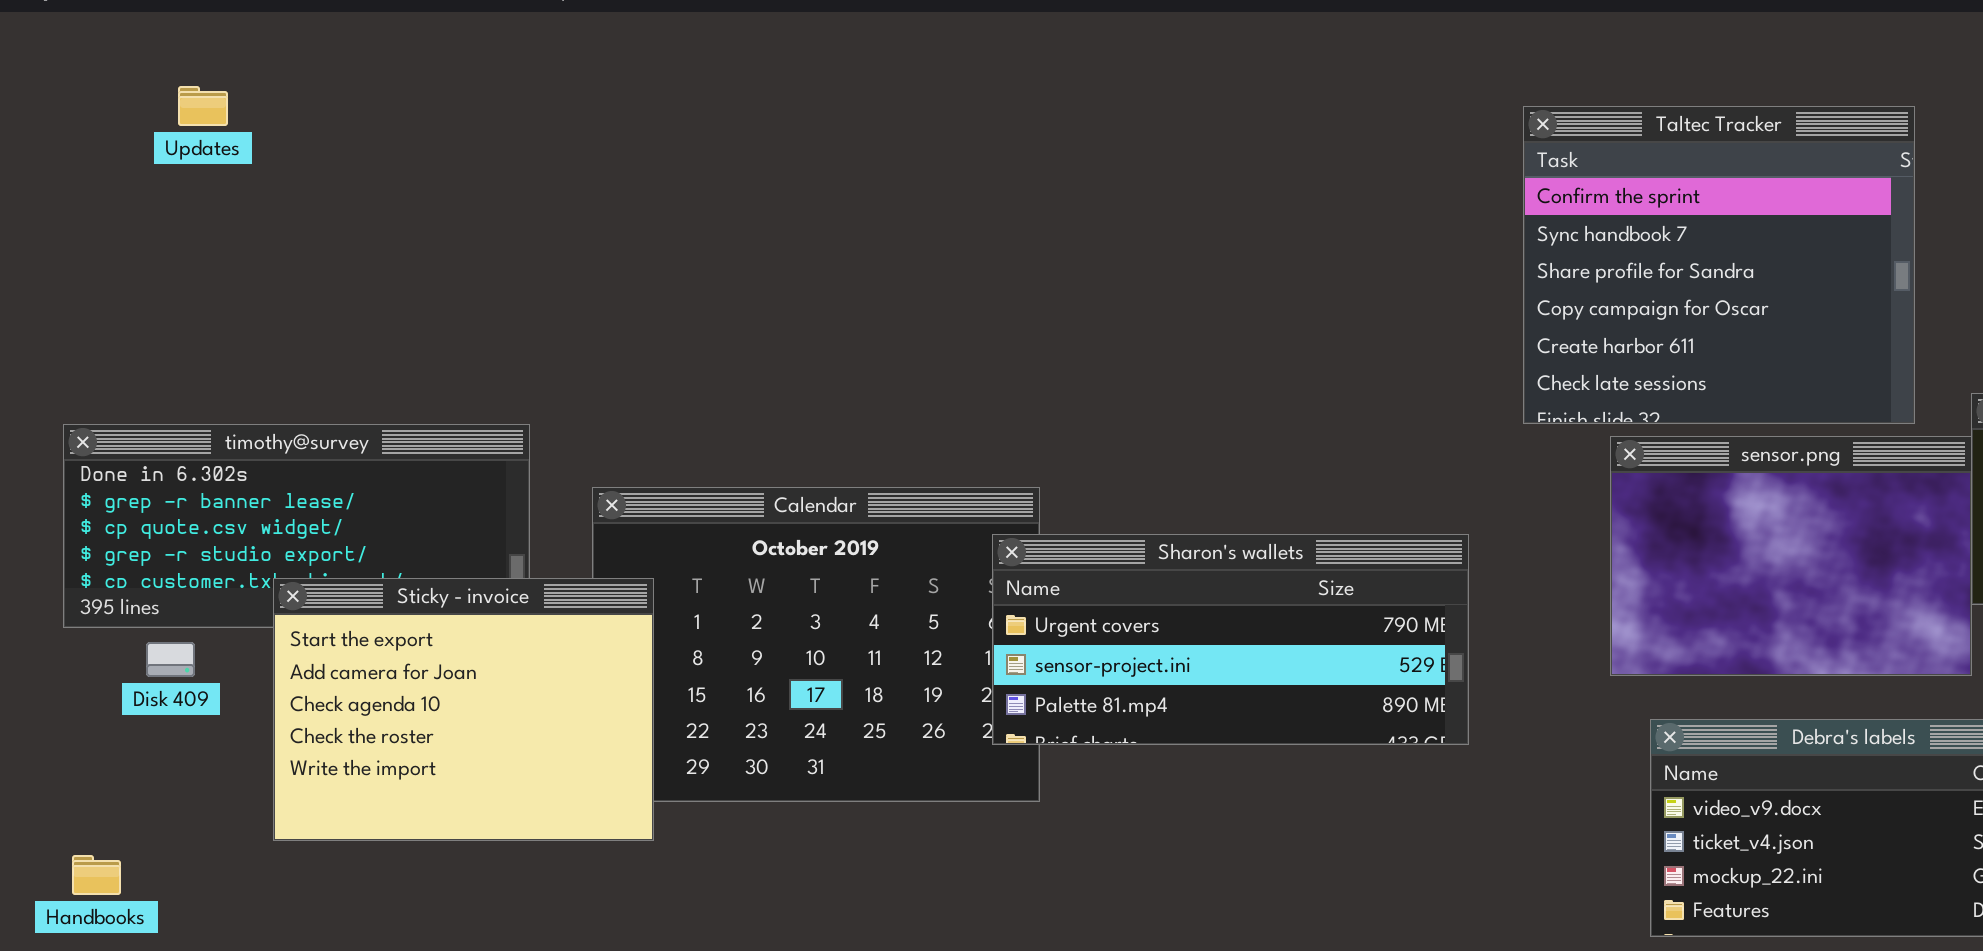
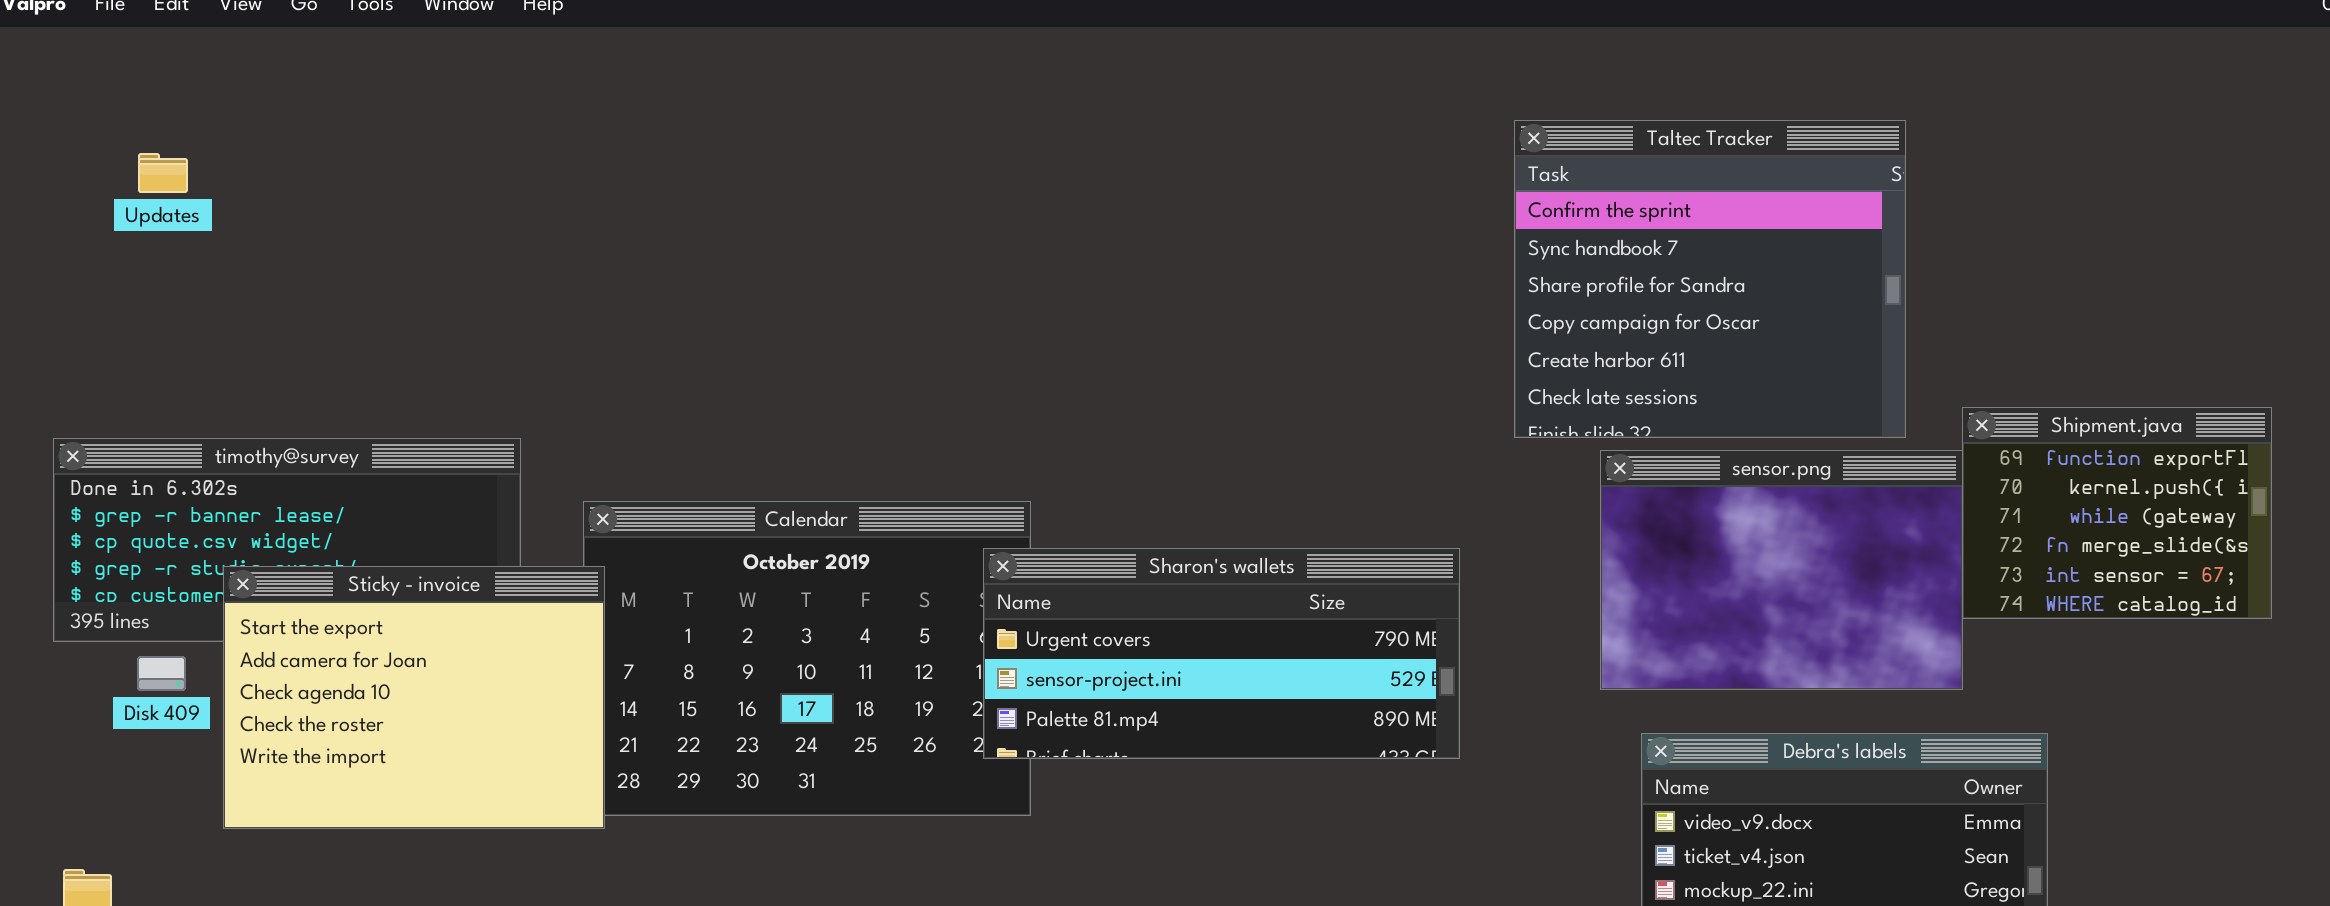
Updates: [178,86,228,126] -> [138,153,188,193], moved
Sticky - invoice: [273,578,654,841] -> [223,566,605,829], moved

